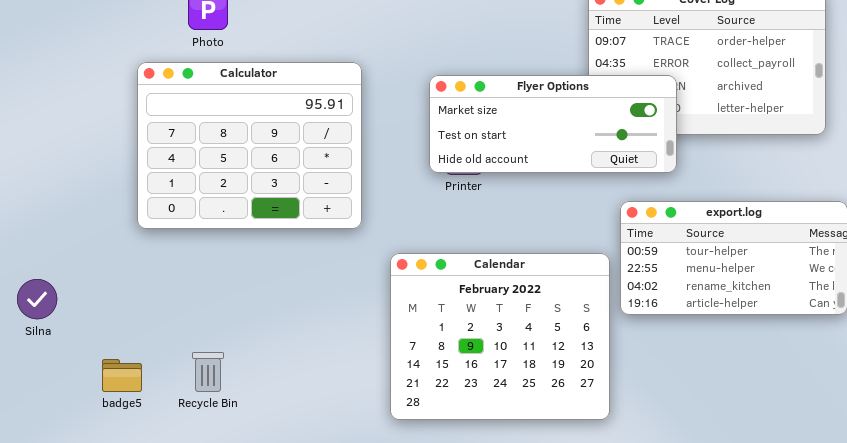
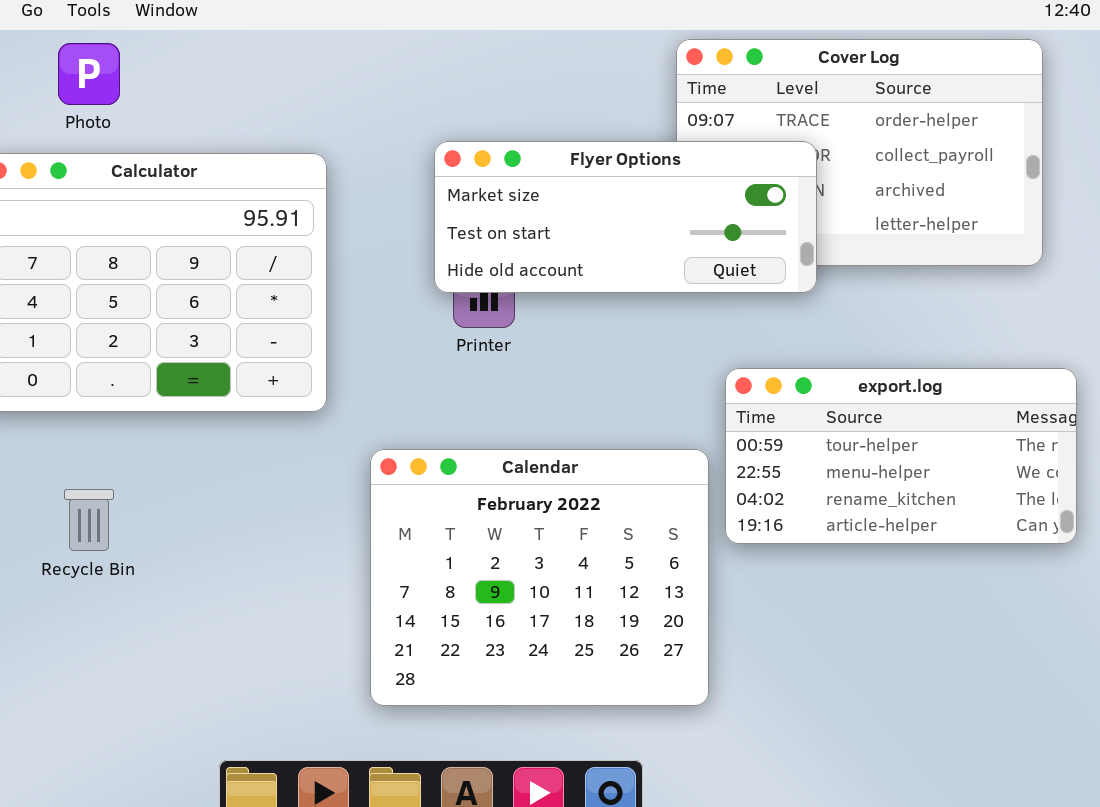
Flyer Options: [429,75,677,173] -> [434,141,817,293], moved
Recycle Bin: [192,352,224,392] -> [64,489,114,551], moved

